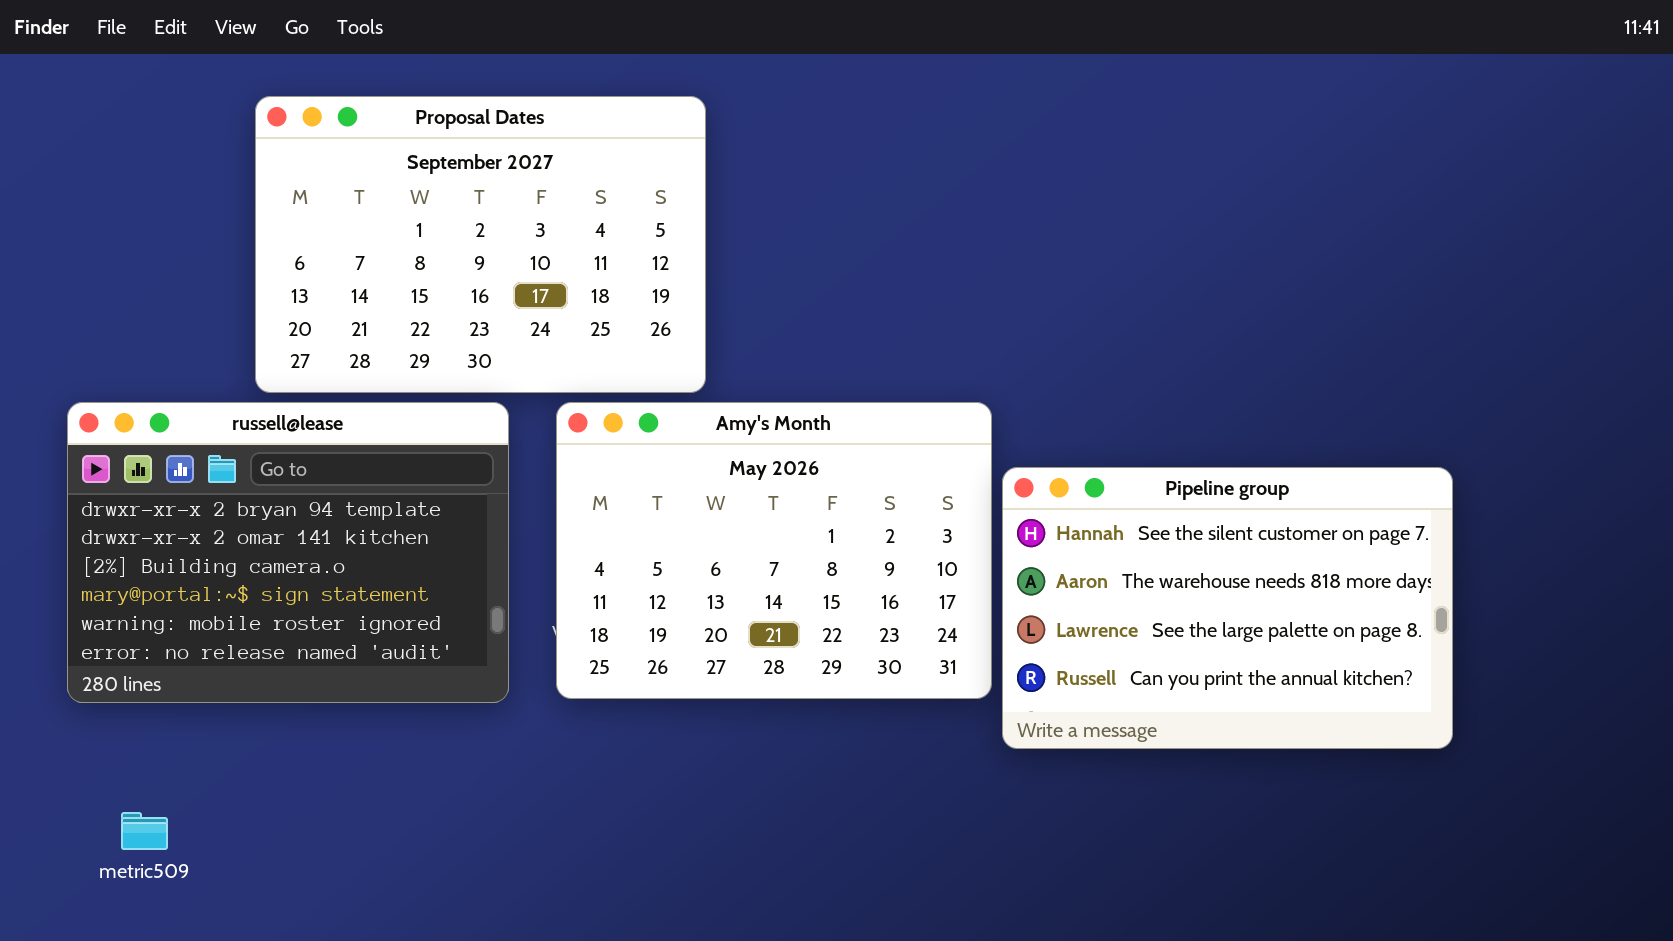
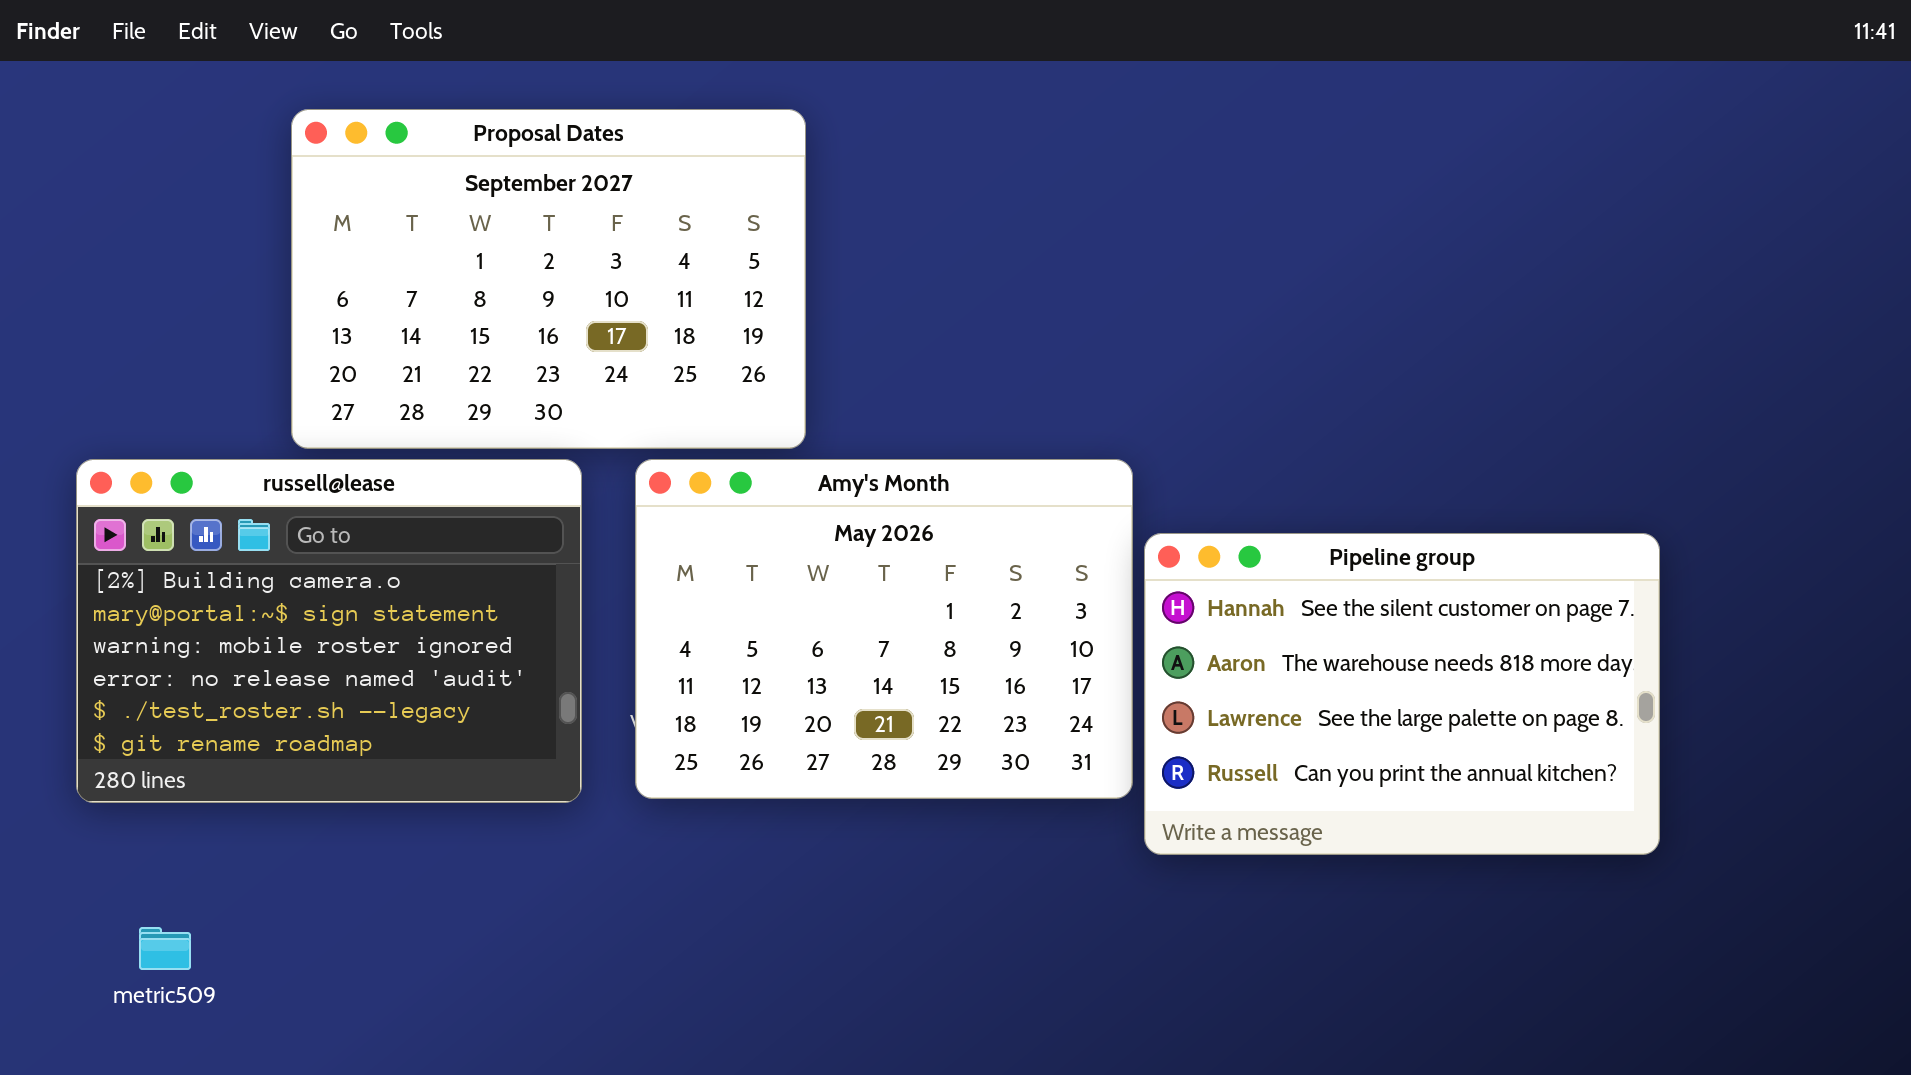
russell@lease: [67,402,509,703] -> [76,459,582,803], scrolled down 2 rows

